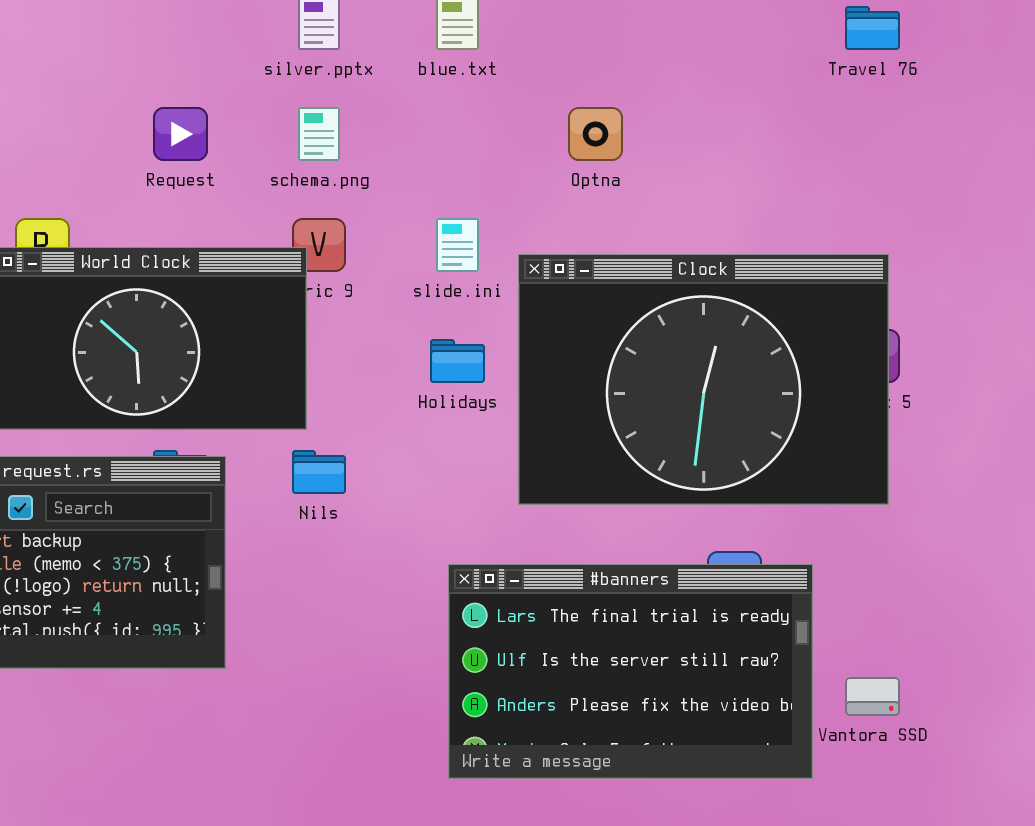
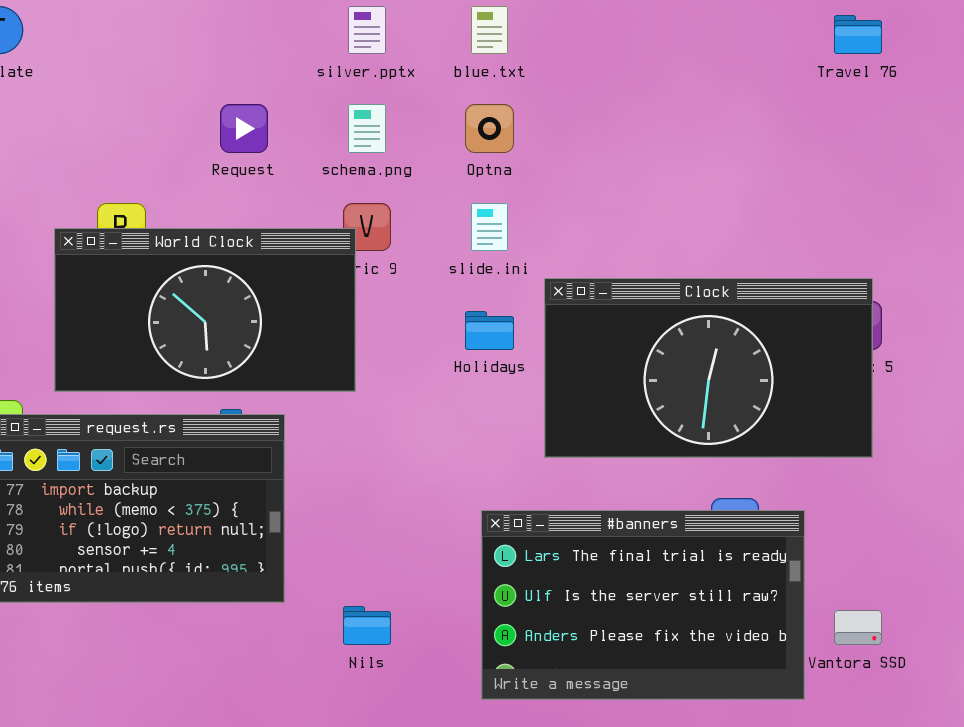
Optna: [568,107,623,161] -> [465,104,514,153], moved
Clock: [518,254,889,505] -> [544,278,873,458], resized
Nils: [292,450,346,494] -> [343,606,391,645], moved

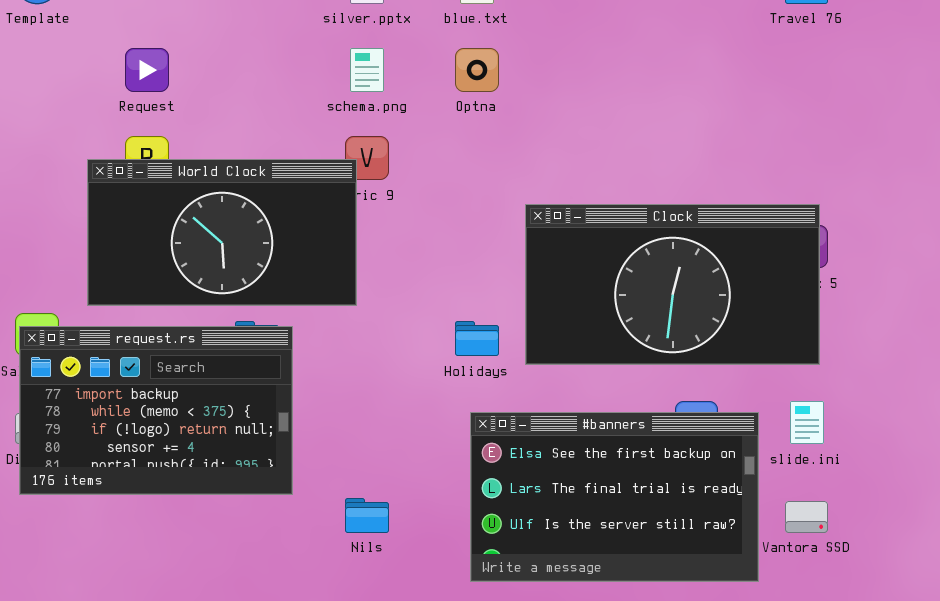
Request: [220,104,268,153] -> [125,48,169,92], moved
slide.ini: [471,203,508,251] -> [790,401,824,444], moved
Holidays: [465,311,514,350] -> [455,321,499,356], moved
#banners: [481,510,805,700] -> [470,412,759,582], scrolled up 1 row

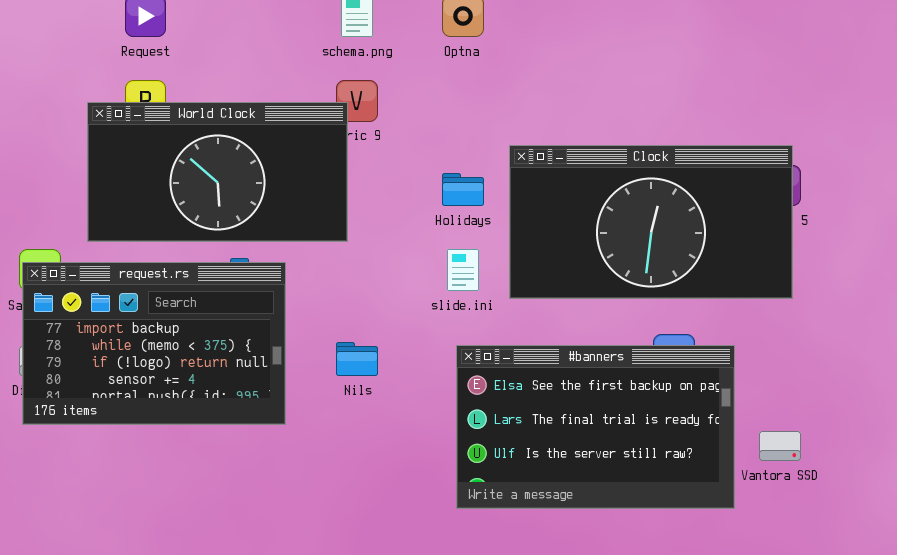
Holidays: [455,321,499,356] -> [442,173,484,206], moved
slide.ini: [790,401,824,444] -> [447,249,479,291], moved
Nils: [345,498,389,533] -> [336,342,378,376], moved

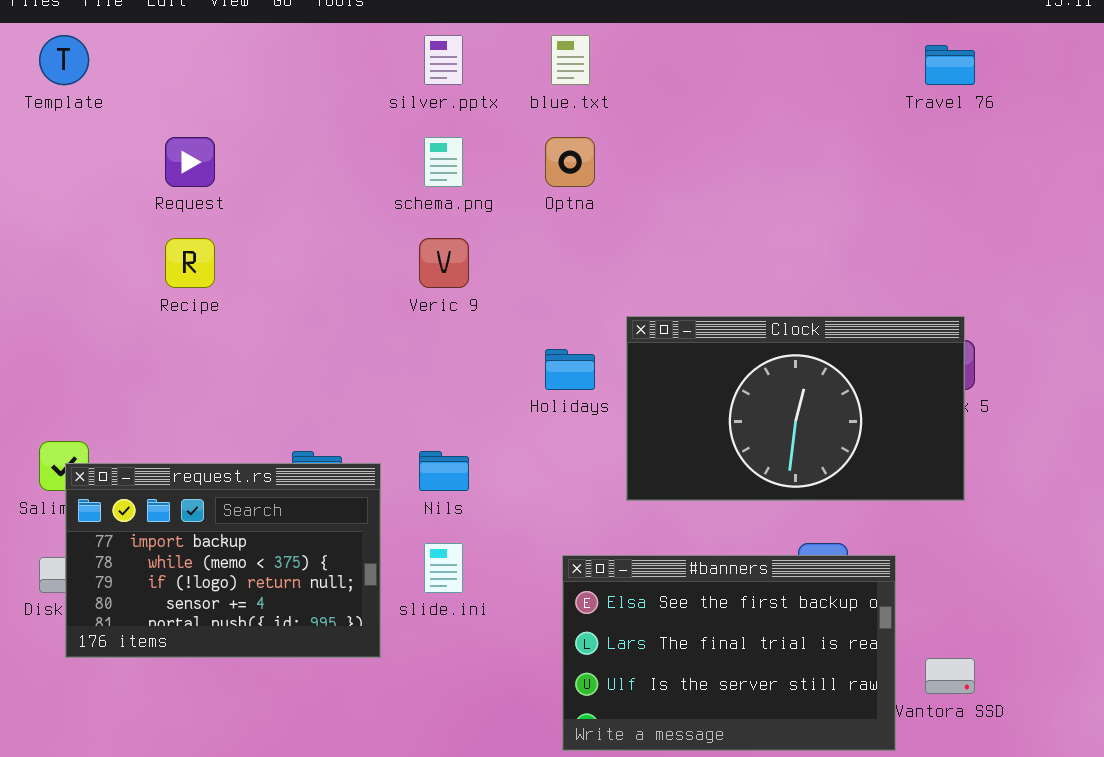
World Clock: [87,102,348,242] -> none, closed
slide.ini: [447,249,479,291] -> [424,543,463,593], moved
request.rs: [22,262,286,425] -> [65,463,381,658], moved
Nils: [336,342,378,376] -> [419,451,469,491], moved

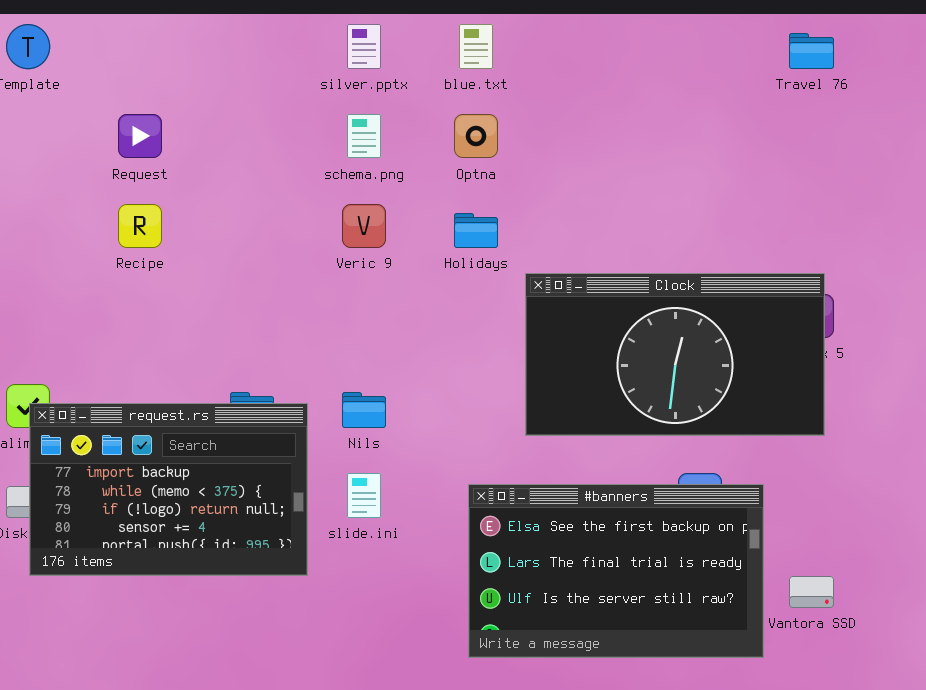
Holidays: [545,349,595,390] -> [454,213,498,248], moved

